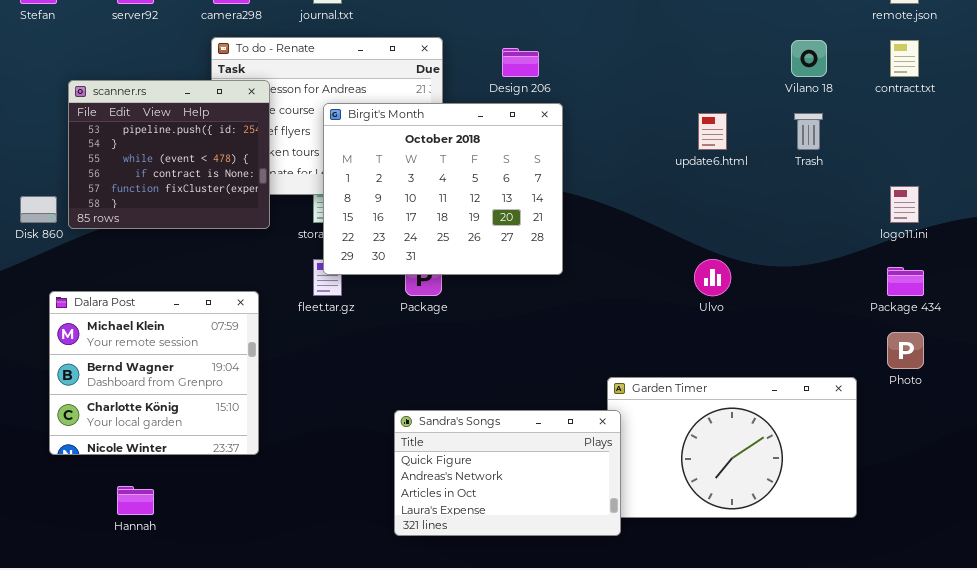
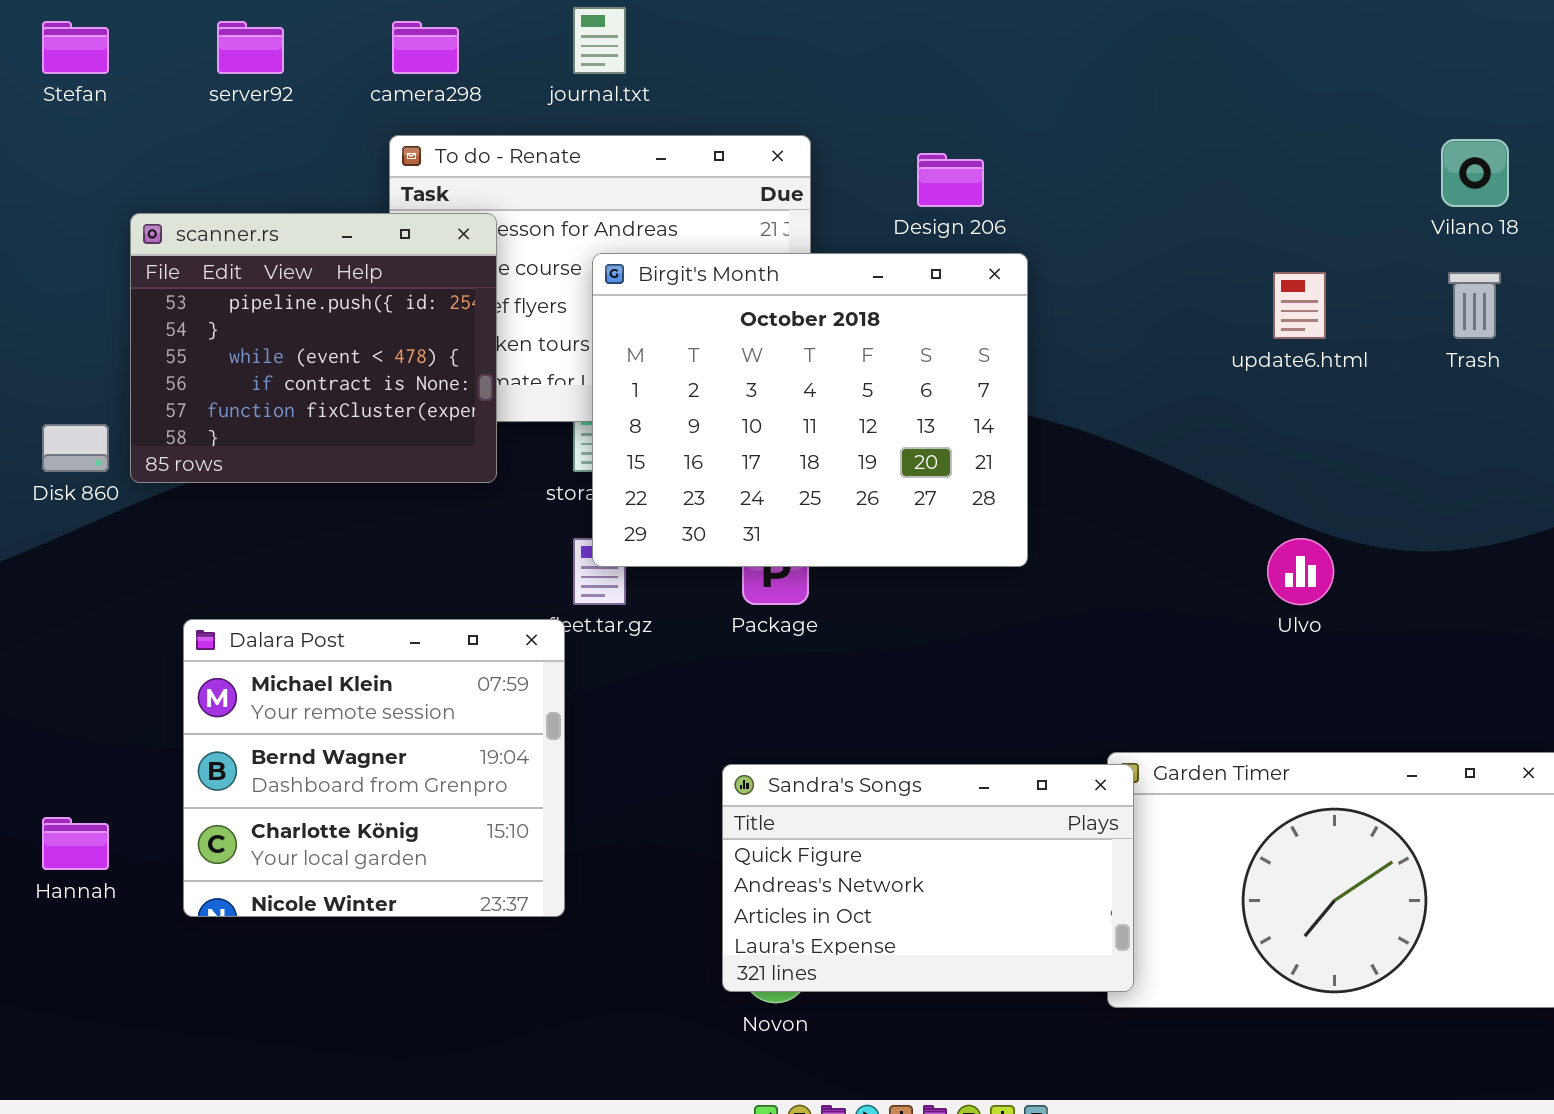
Dalara Post: [49,291,259,455] -> [183,619,565,917], moved
Sandra's Songs: [394,410,621,536] -> [722,764,1134,992], moved
Hannah: [117,486,154,515] -> [42,817,109,870], moved

